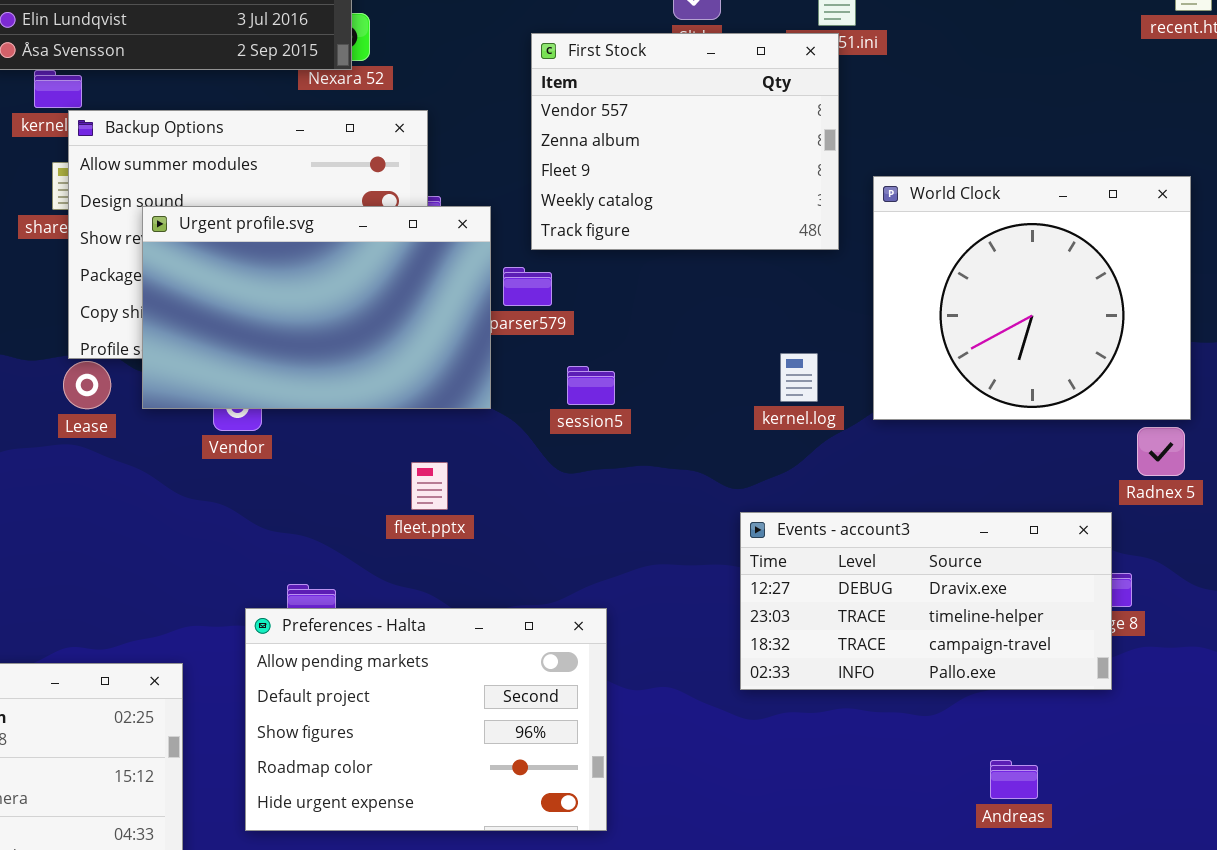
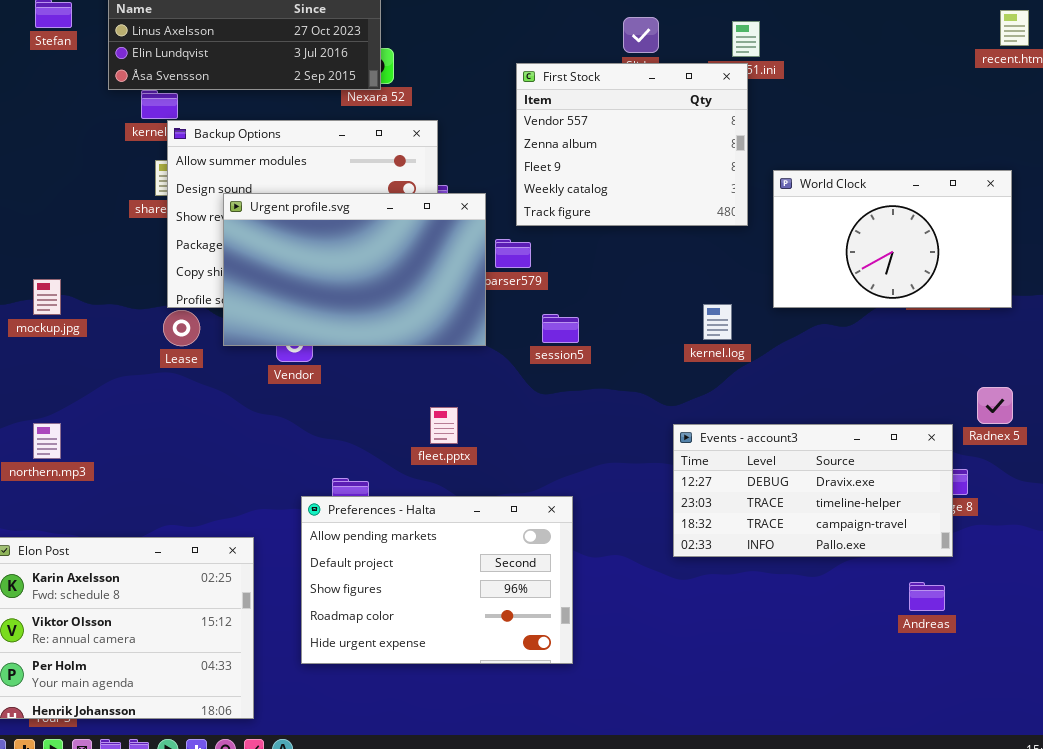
World Clock: [873,176,1191,420] -> [773,170,1012,308], resized
Radnex 5: [1137,427,1185,476] -> [977,387,1013,424], moved
fleet.pptx: [411,462,448,510] -> [430,407,458,444], moved
Andreas: [990,760,1038,799] -> [909,582,945,611], moved

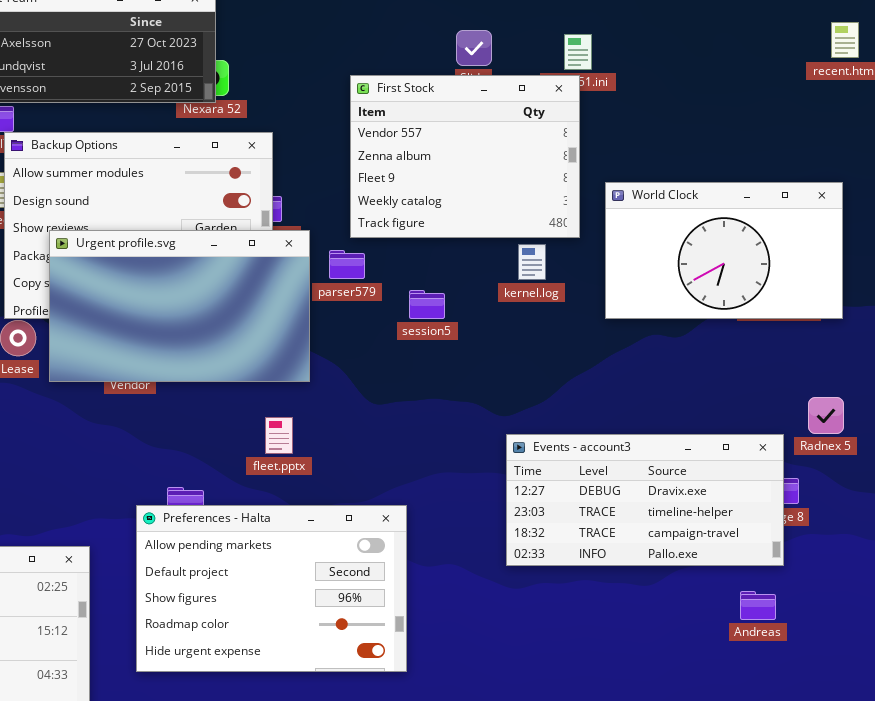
Urgent profile.svg: [223,193,486,346] -> [49,230,310,382], moved
kernel.log: [703,304,732,340] -> [518,244,546,280], moved
session5: [542,314,579,343] -> [409,290,445,319], moved

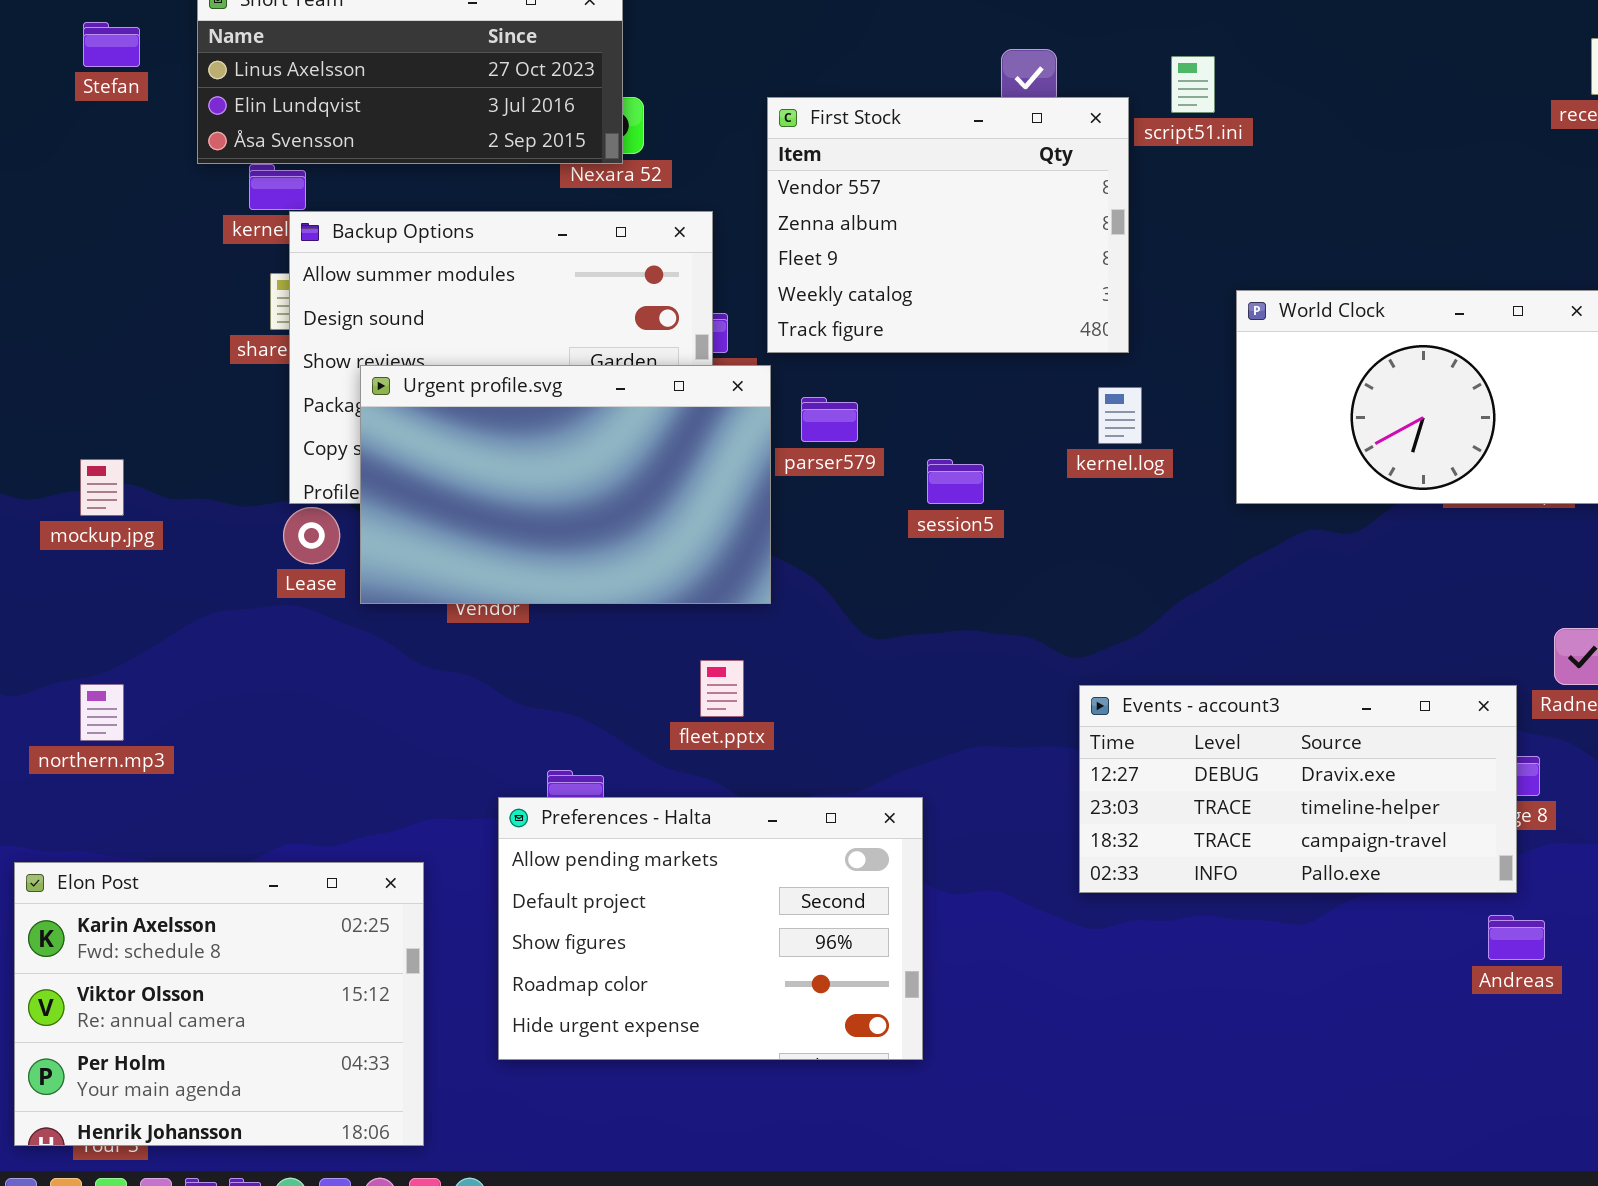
First Stock: [350,75,580,238] -> [767,97,1129,353], moved
Andreas: [740,591,776,620] -> [1488,915,1545,960], moved

